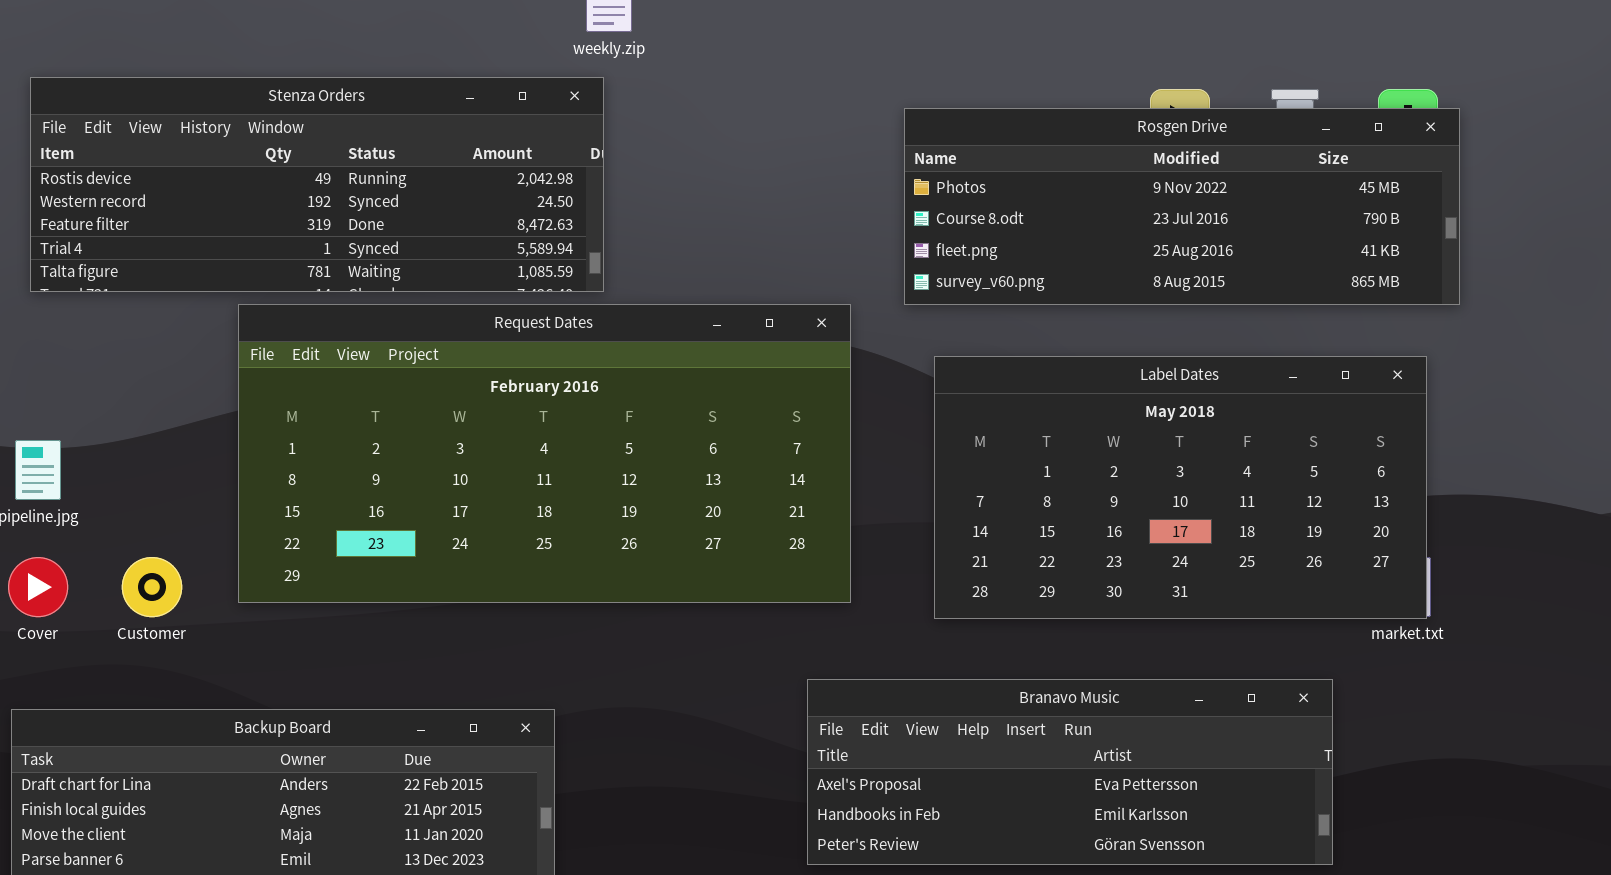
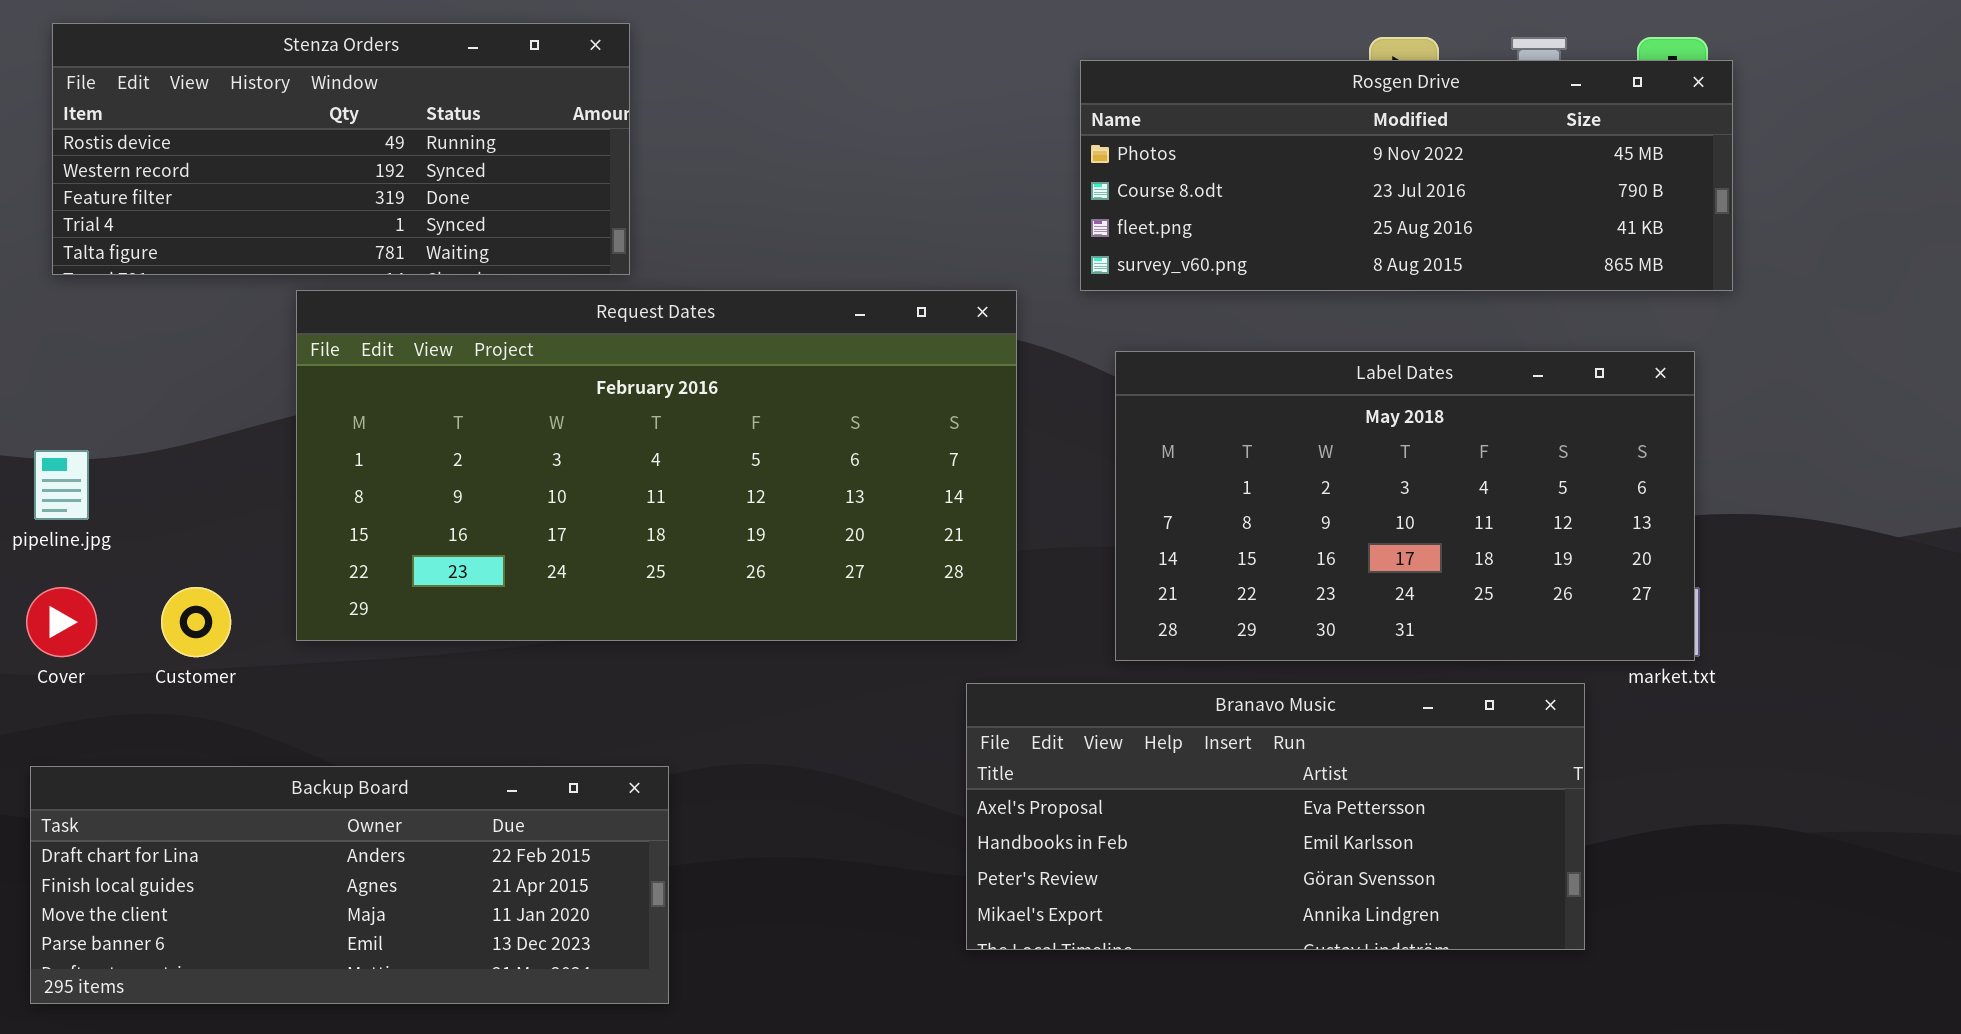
Stenza Orders: [30,77,604,292] -> [52,23,630,275], resized
Branavo Music: [807,679,1333,865] -> [966,683,1585,950], resized

